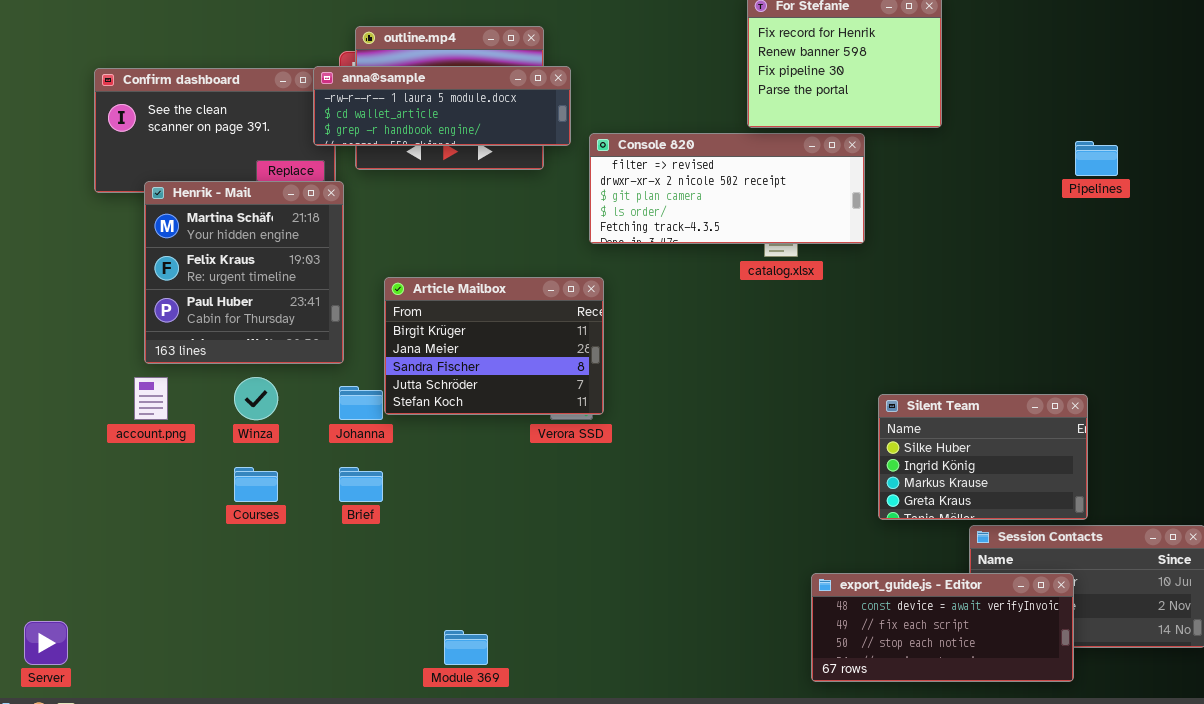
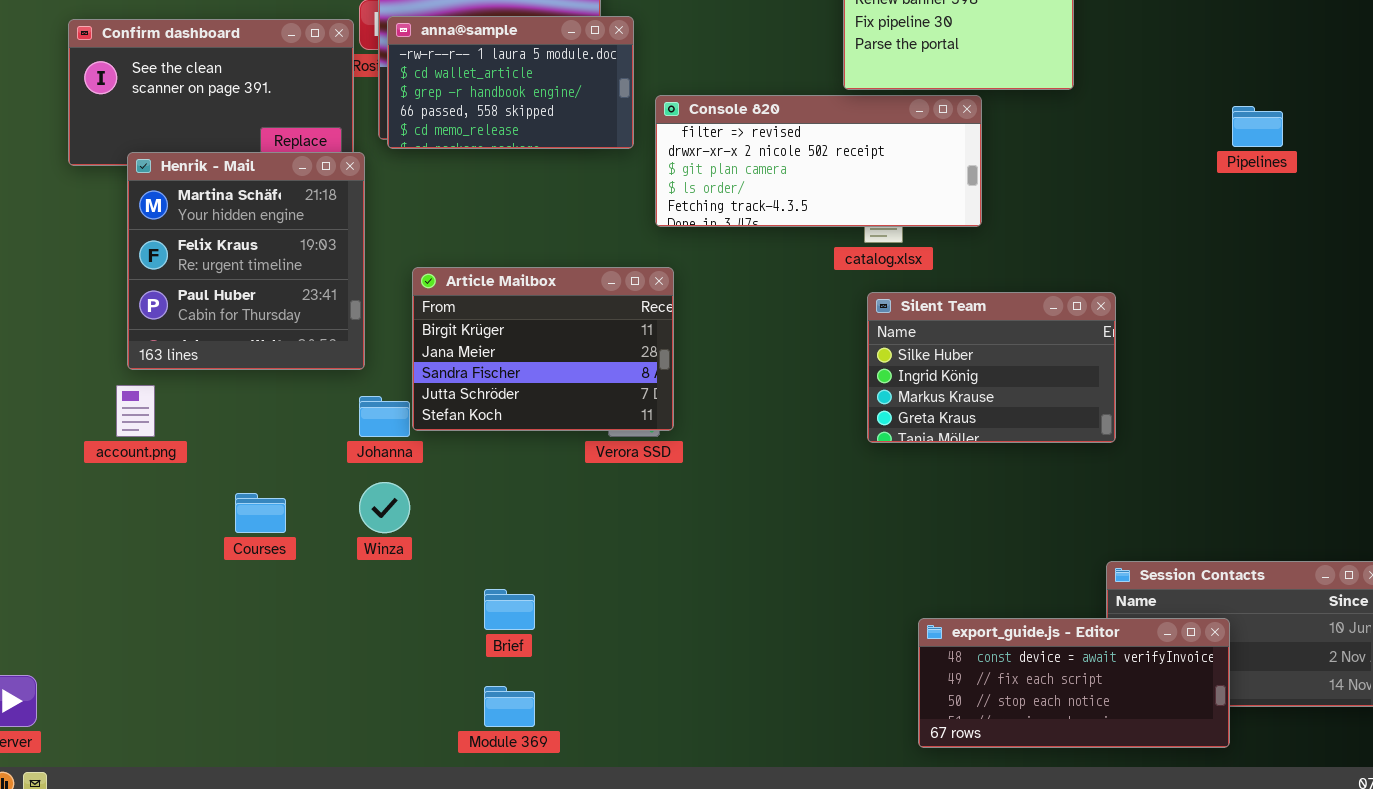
anna@sample: [313,66,571,146] -> [387,16,634,149], resized
Winza: [234,377,278,420] -> [359,482,410,533], moved
Silent Team: [878,394,1088,520] -> [867,292,1116,443], moved
Brief: [339,467,383,502] -> [484,589,535,630], moved

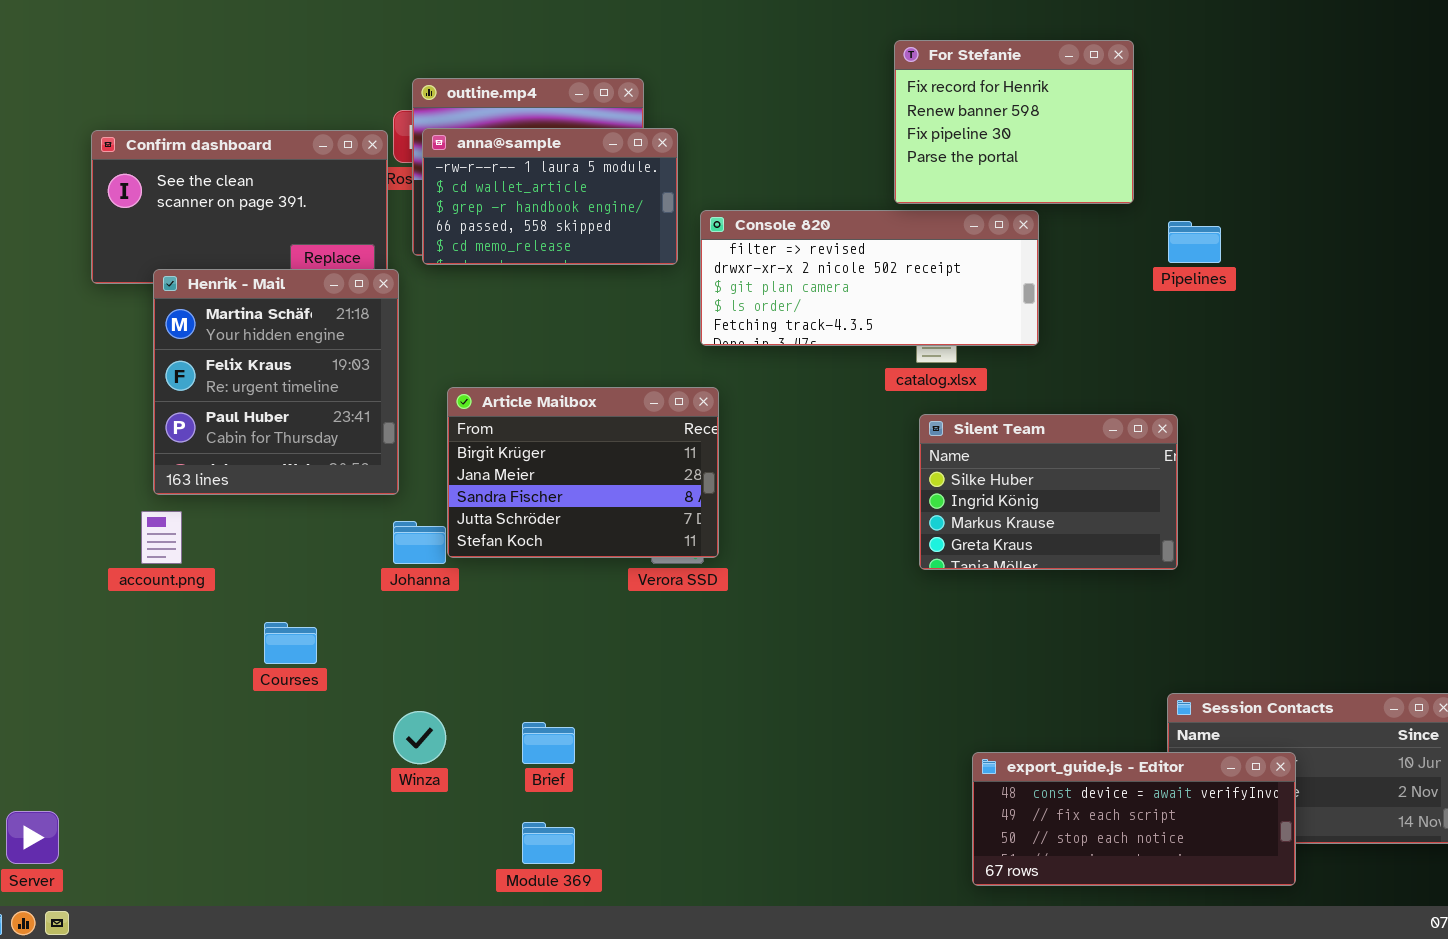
Pipelines: [1232,106,1283,147] -> [1168,221,1221,263], moved
Winza: [359,482,410,533] -> [393,711,446,764], moved

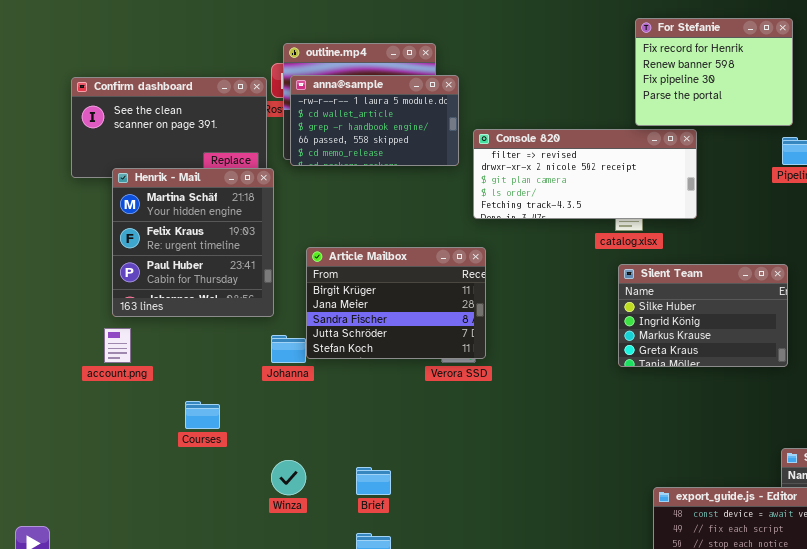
For Stefanie: [894,40,1134,204] -> [635,18,793,126], moved

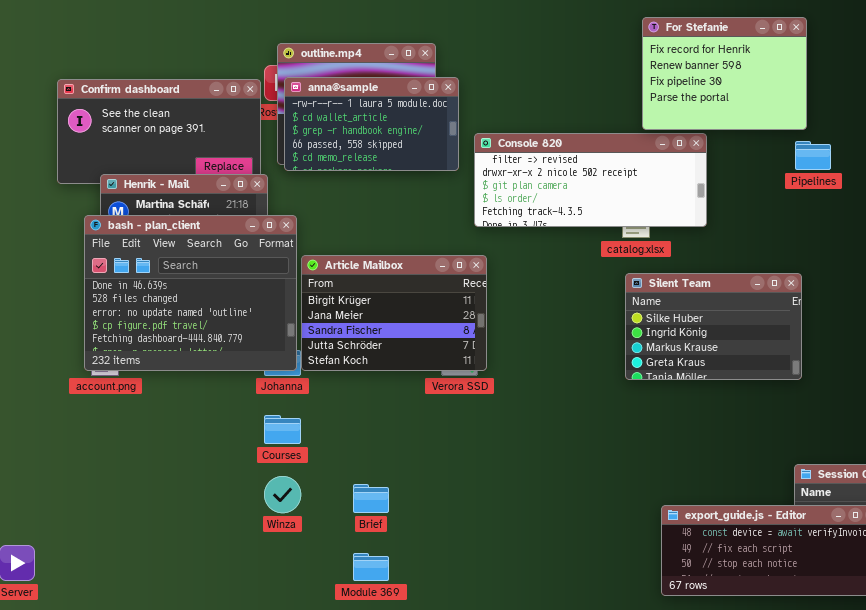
bash - plan_client: none -> [84,215,297,371], opened
Courses: [185,401,220,429] -> [264,415,301,444], moved

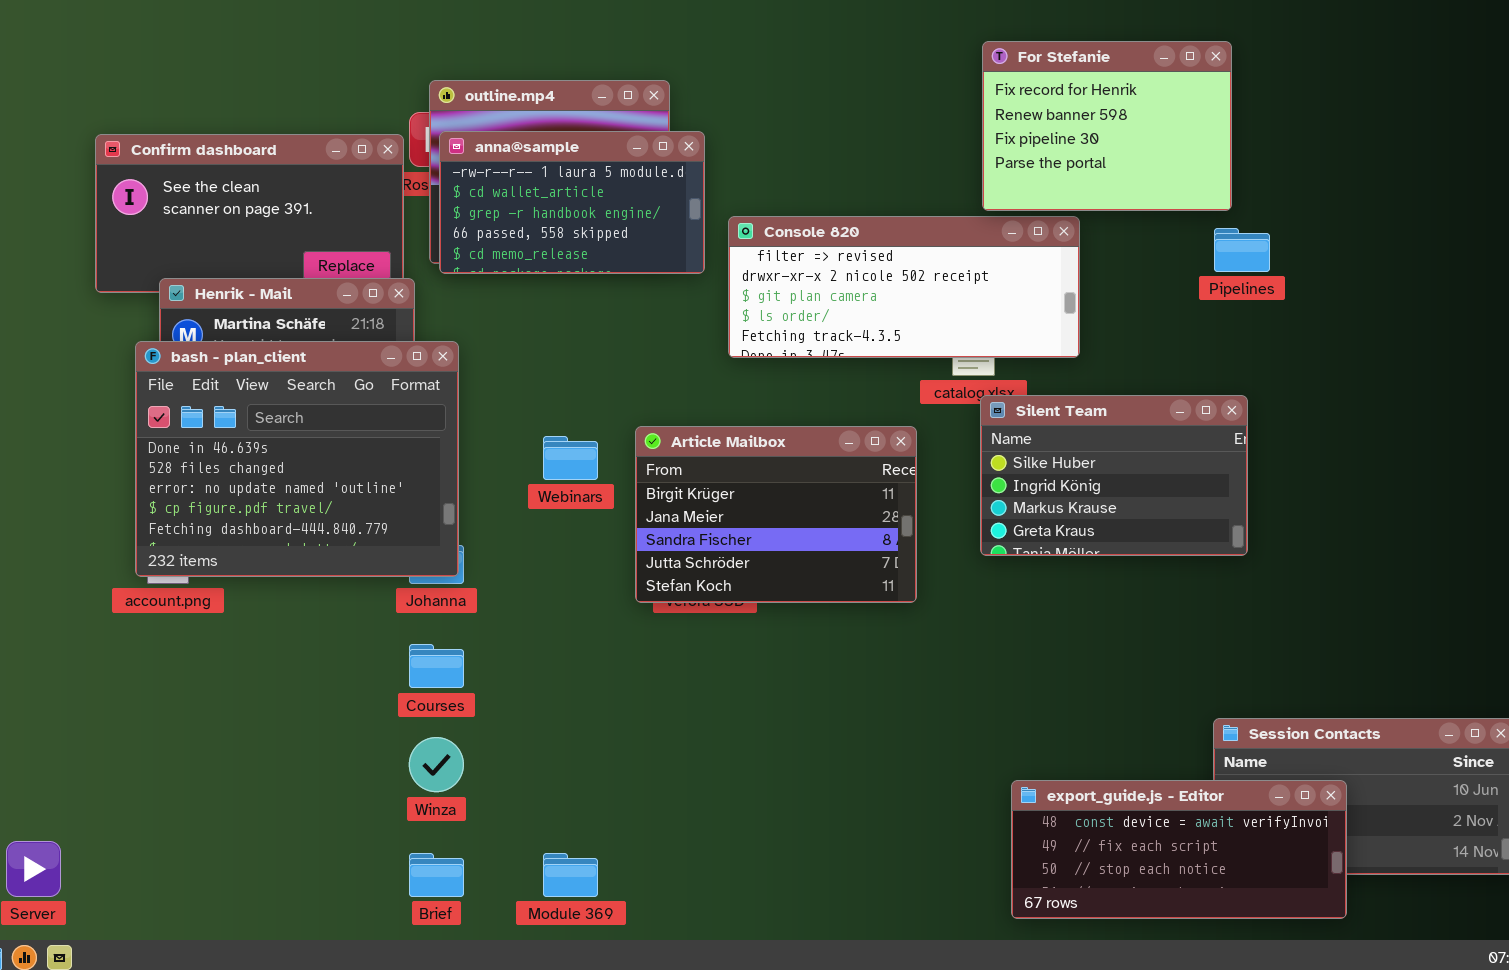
Article Mailbox: [301,255,487,371] -> [635,426,917,603], moved
Silent Team: [625,273,802,380] -> [980,395,1248,556], moved
Brief: [353,484,389,513] -> [409,853,464,897], moved

